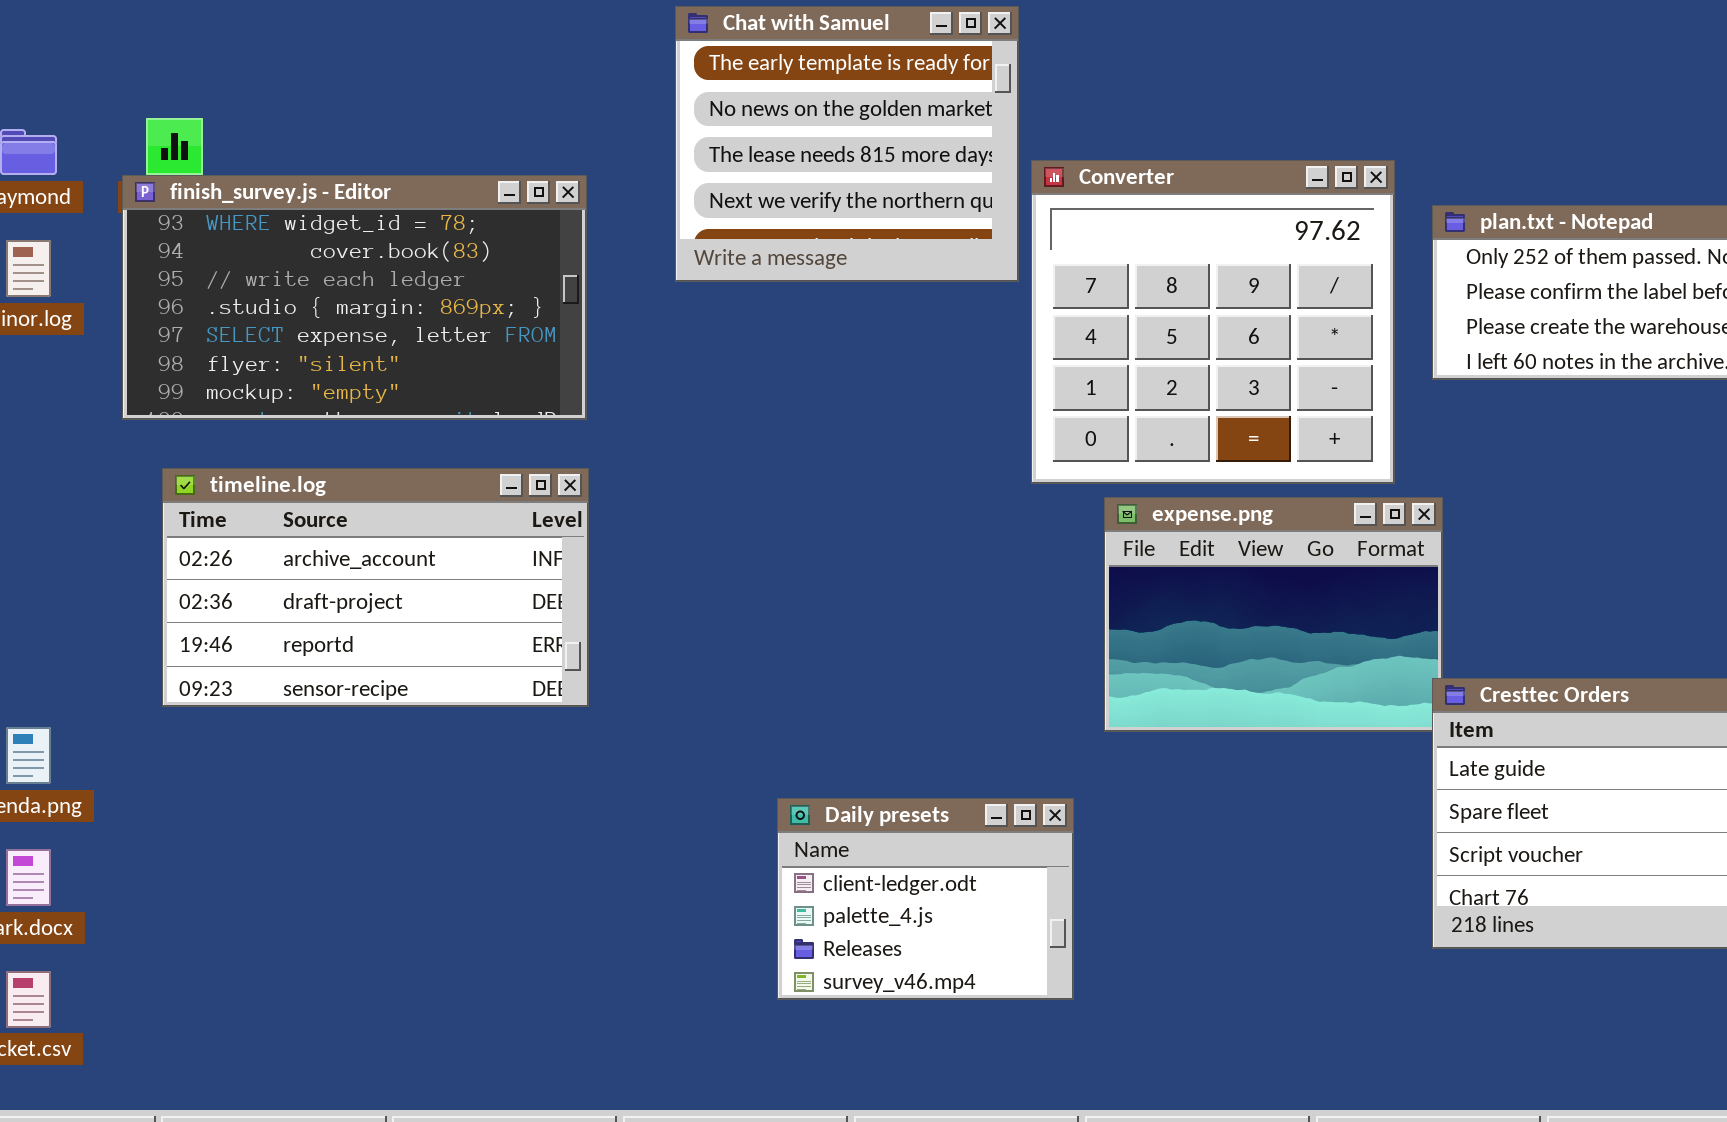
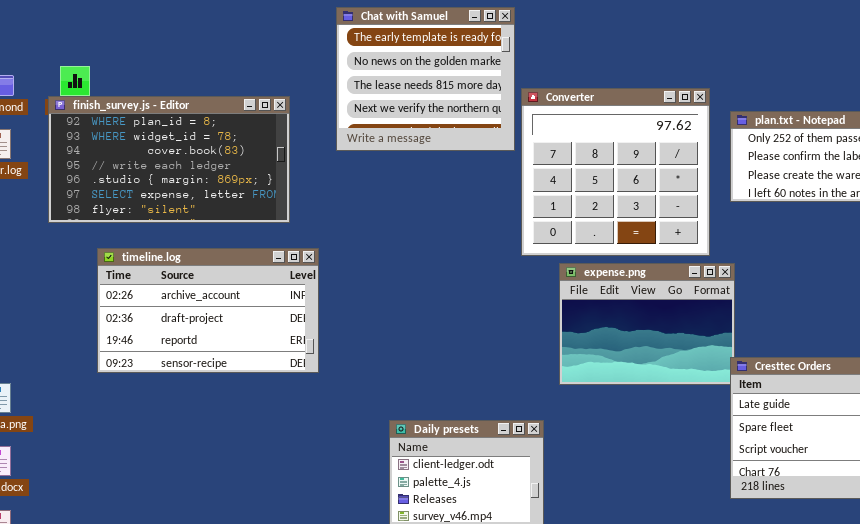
finish_survey.js - Editor: [122,175,587,420] -> [48,96,290,223], scrolled up 1 row
timeline.log: [162,468,589,707] -> [97,248,319,373], moved

